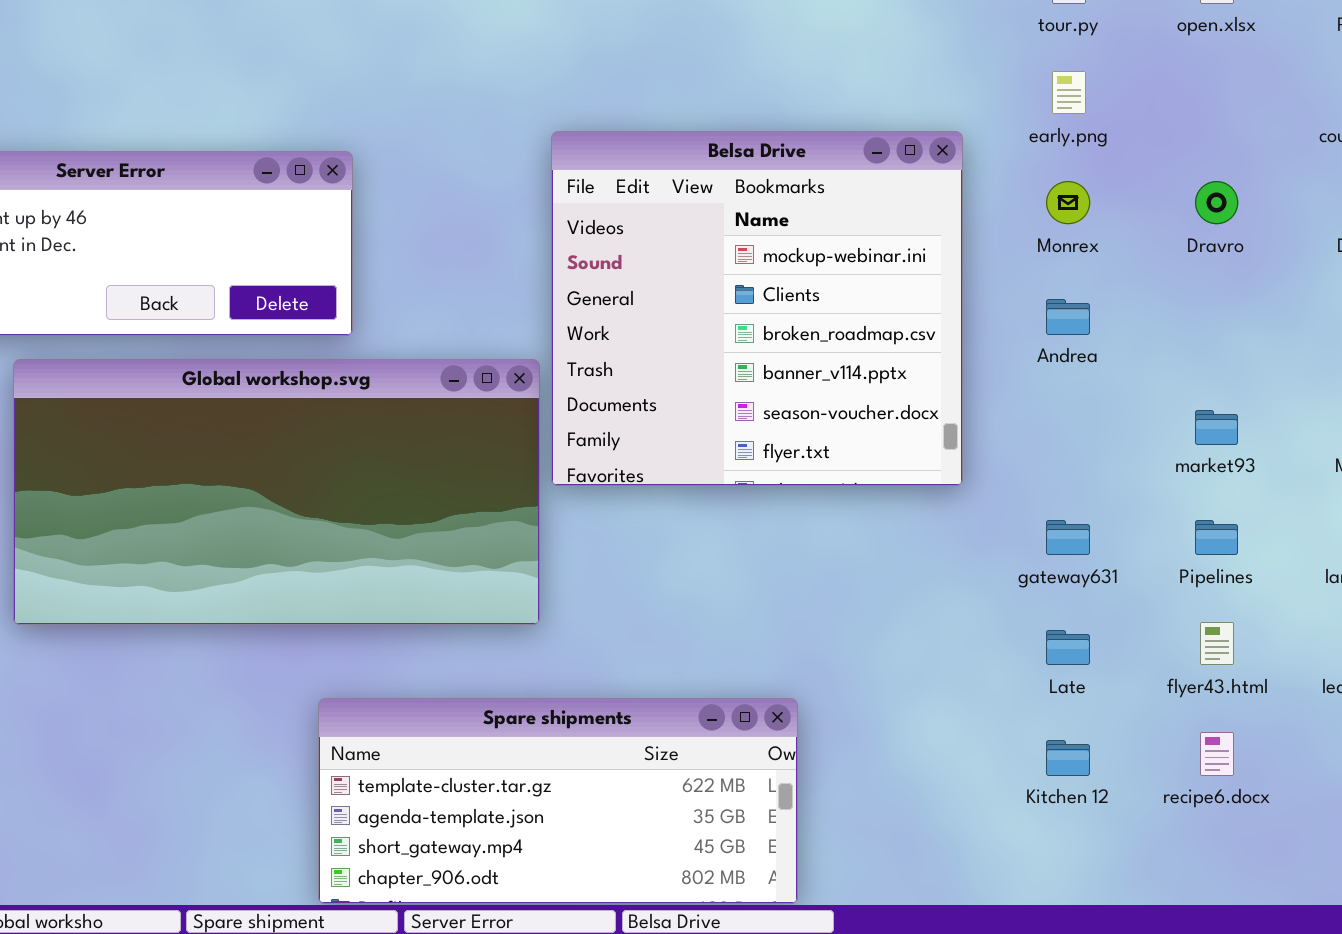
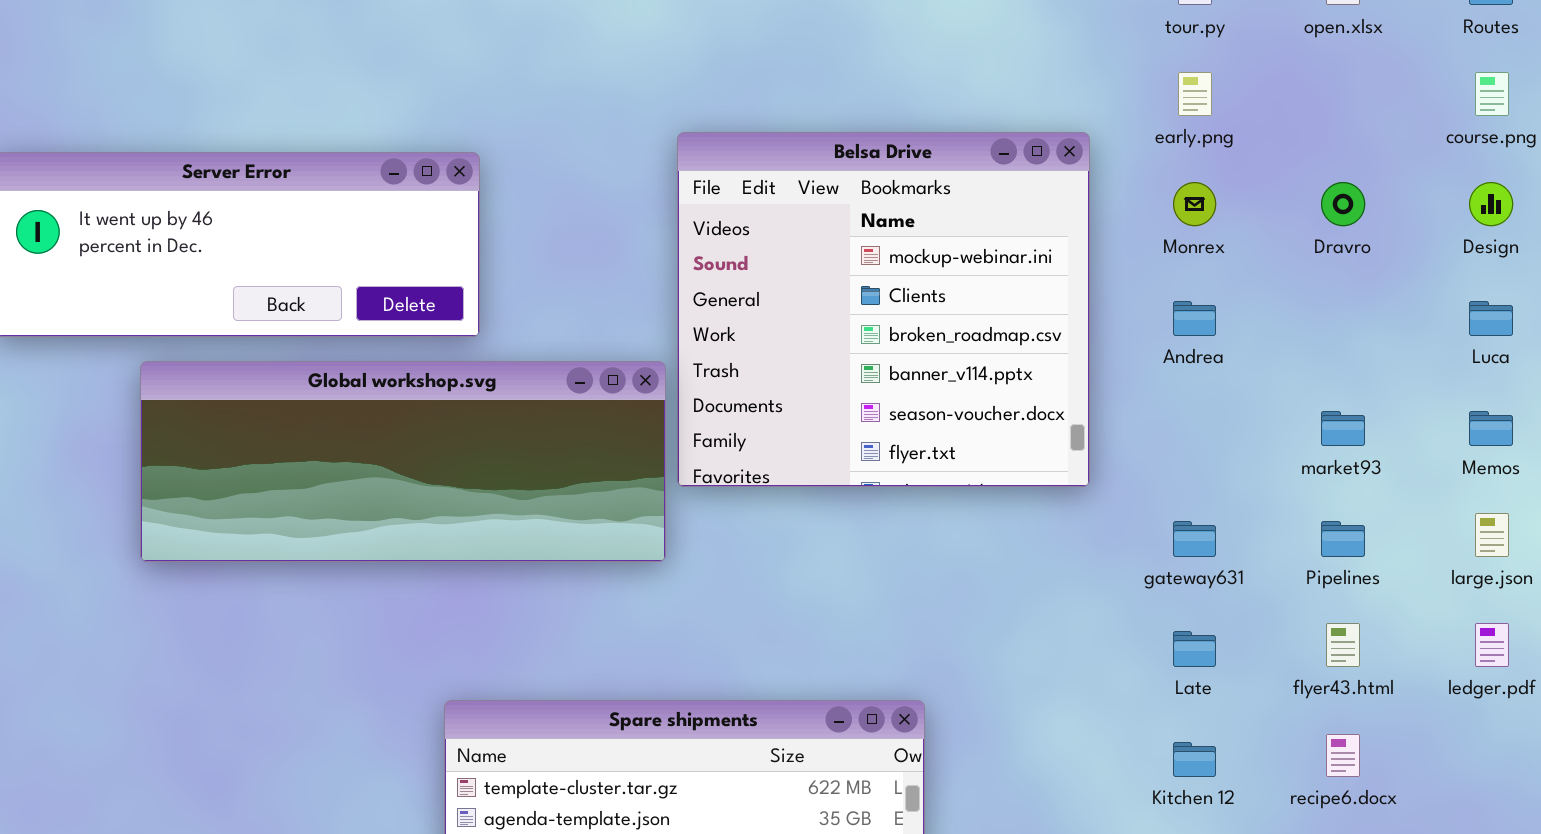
Global workshop.svg: [13,359,540,625] -> [140,361,666,562], resized

